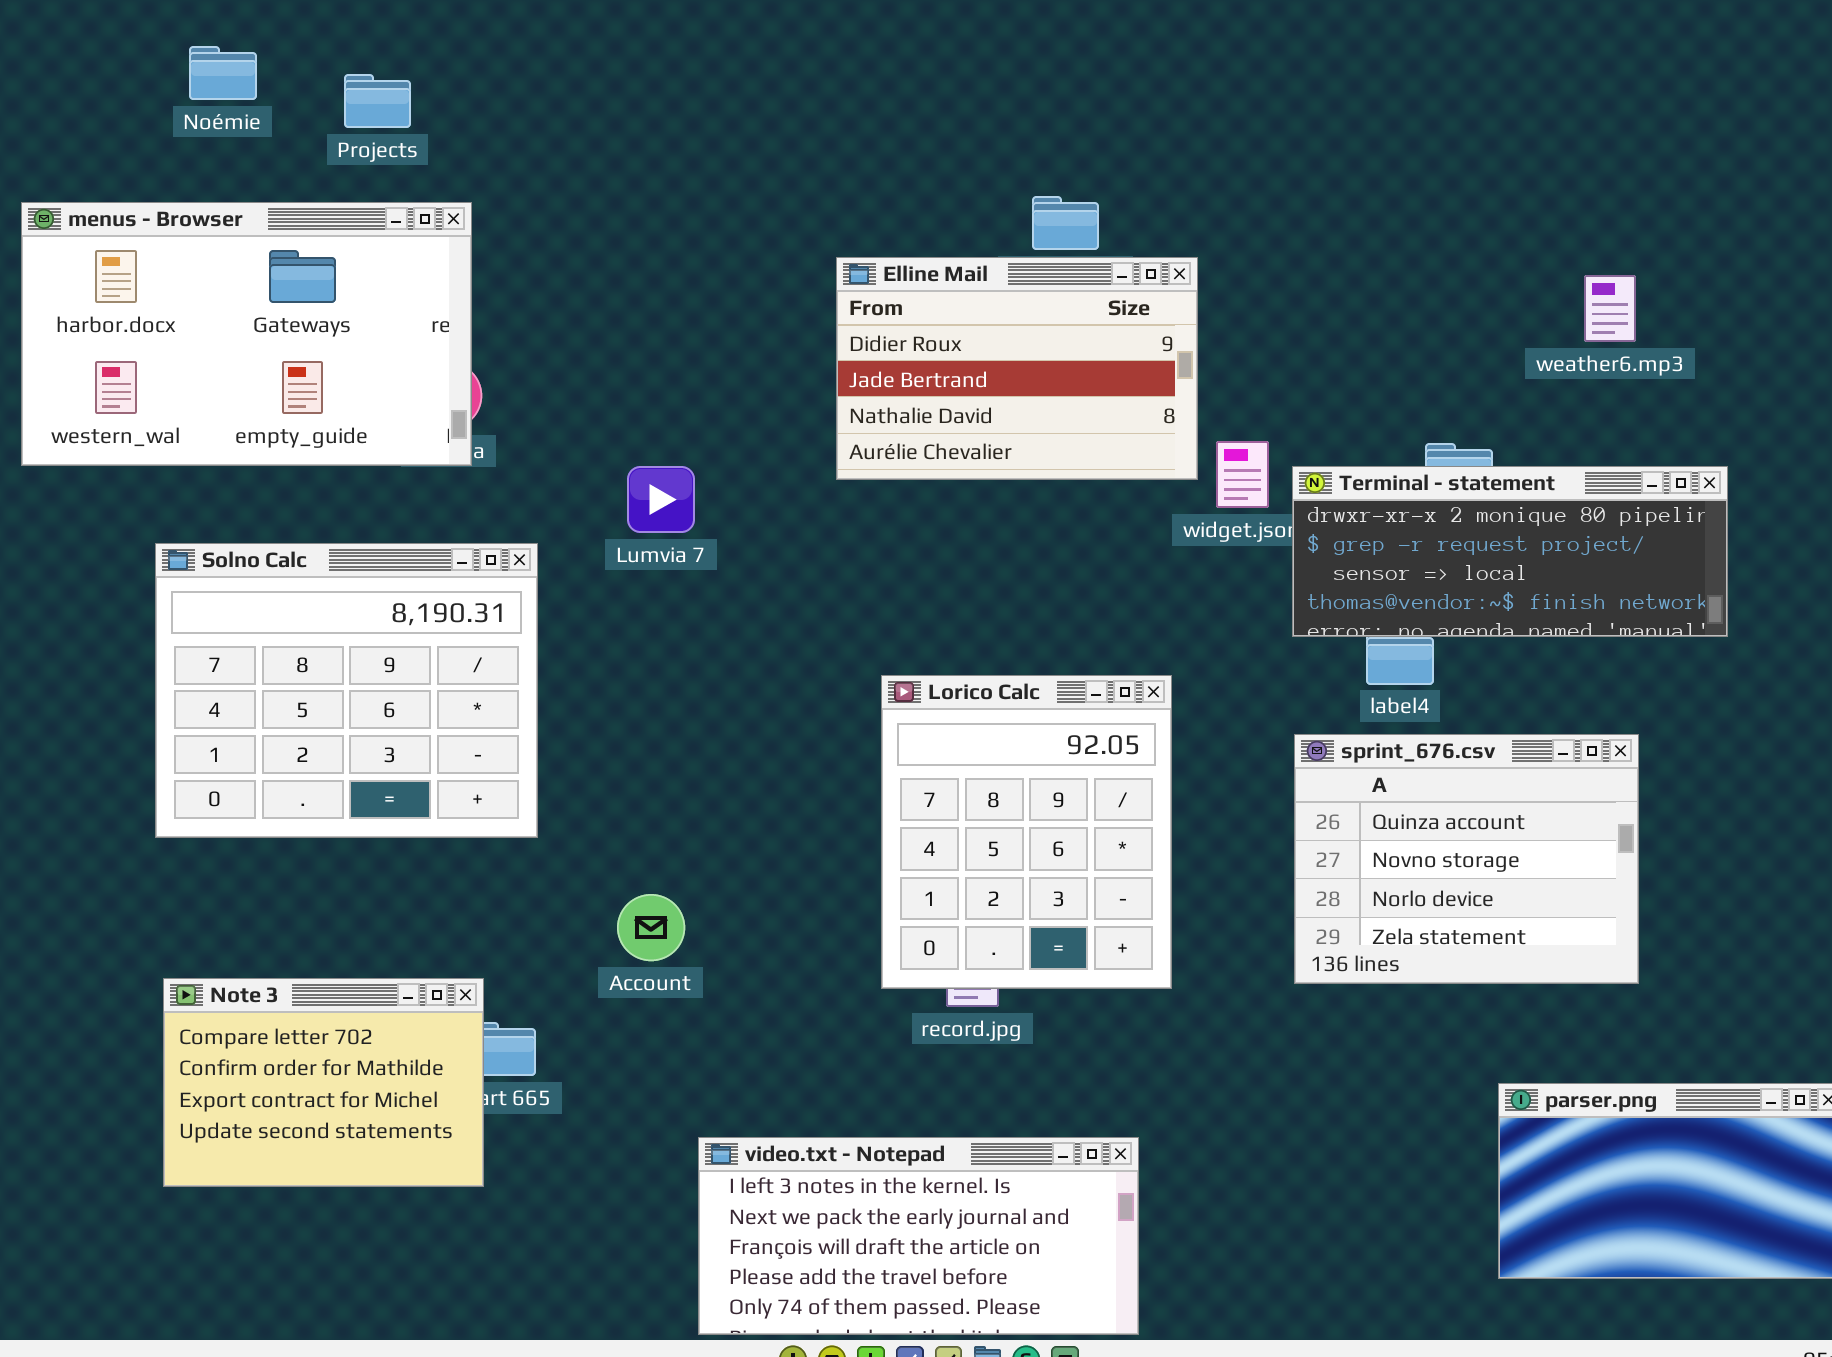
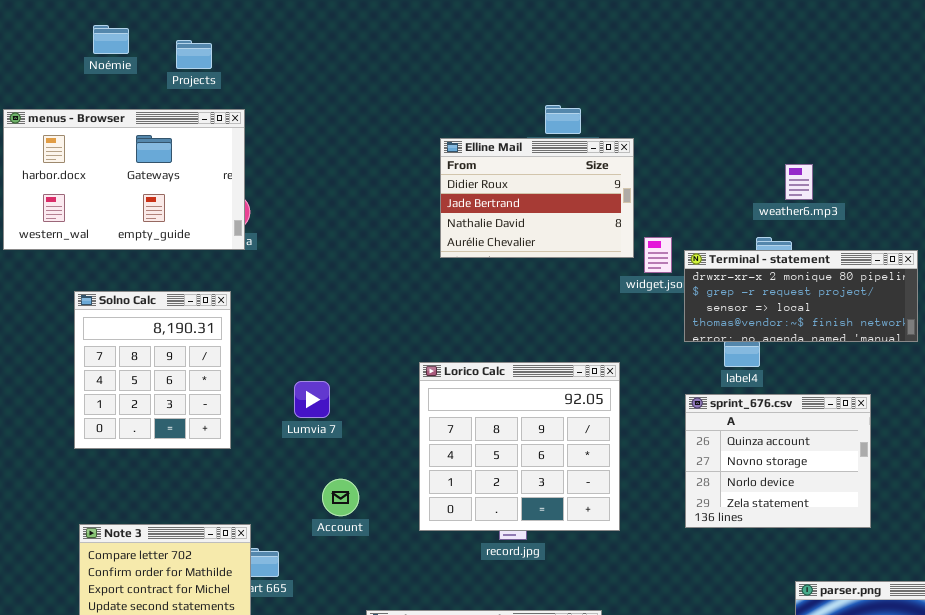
weather6.mp3: [1584,275,1636,342] -> [785,164,813,200], moved
Lumvia 7: [627,466,695,533] -> [294,381,330,418], moved
Solno Calc: [155,543,538,838] -> [74,291,231,449], resized
Lorico Calc: [881,675,1172,989] -> [419,362,620,531], resized

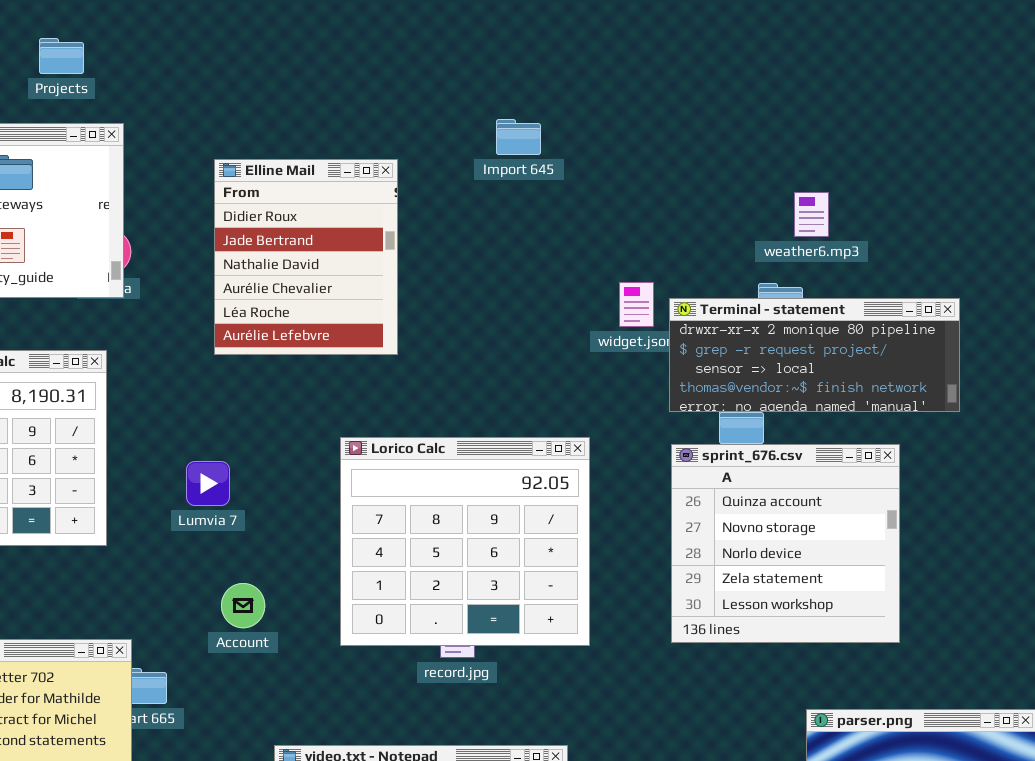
Elline Mail: [440,138,634,258] -> [214,159,398,355], moved, resized
sprint_676.csv: [685,394,871,528] -> [671,444,900,643], resized

